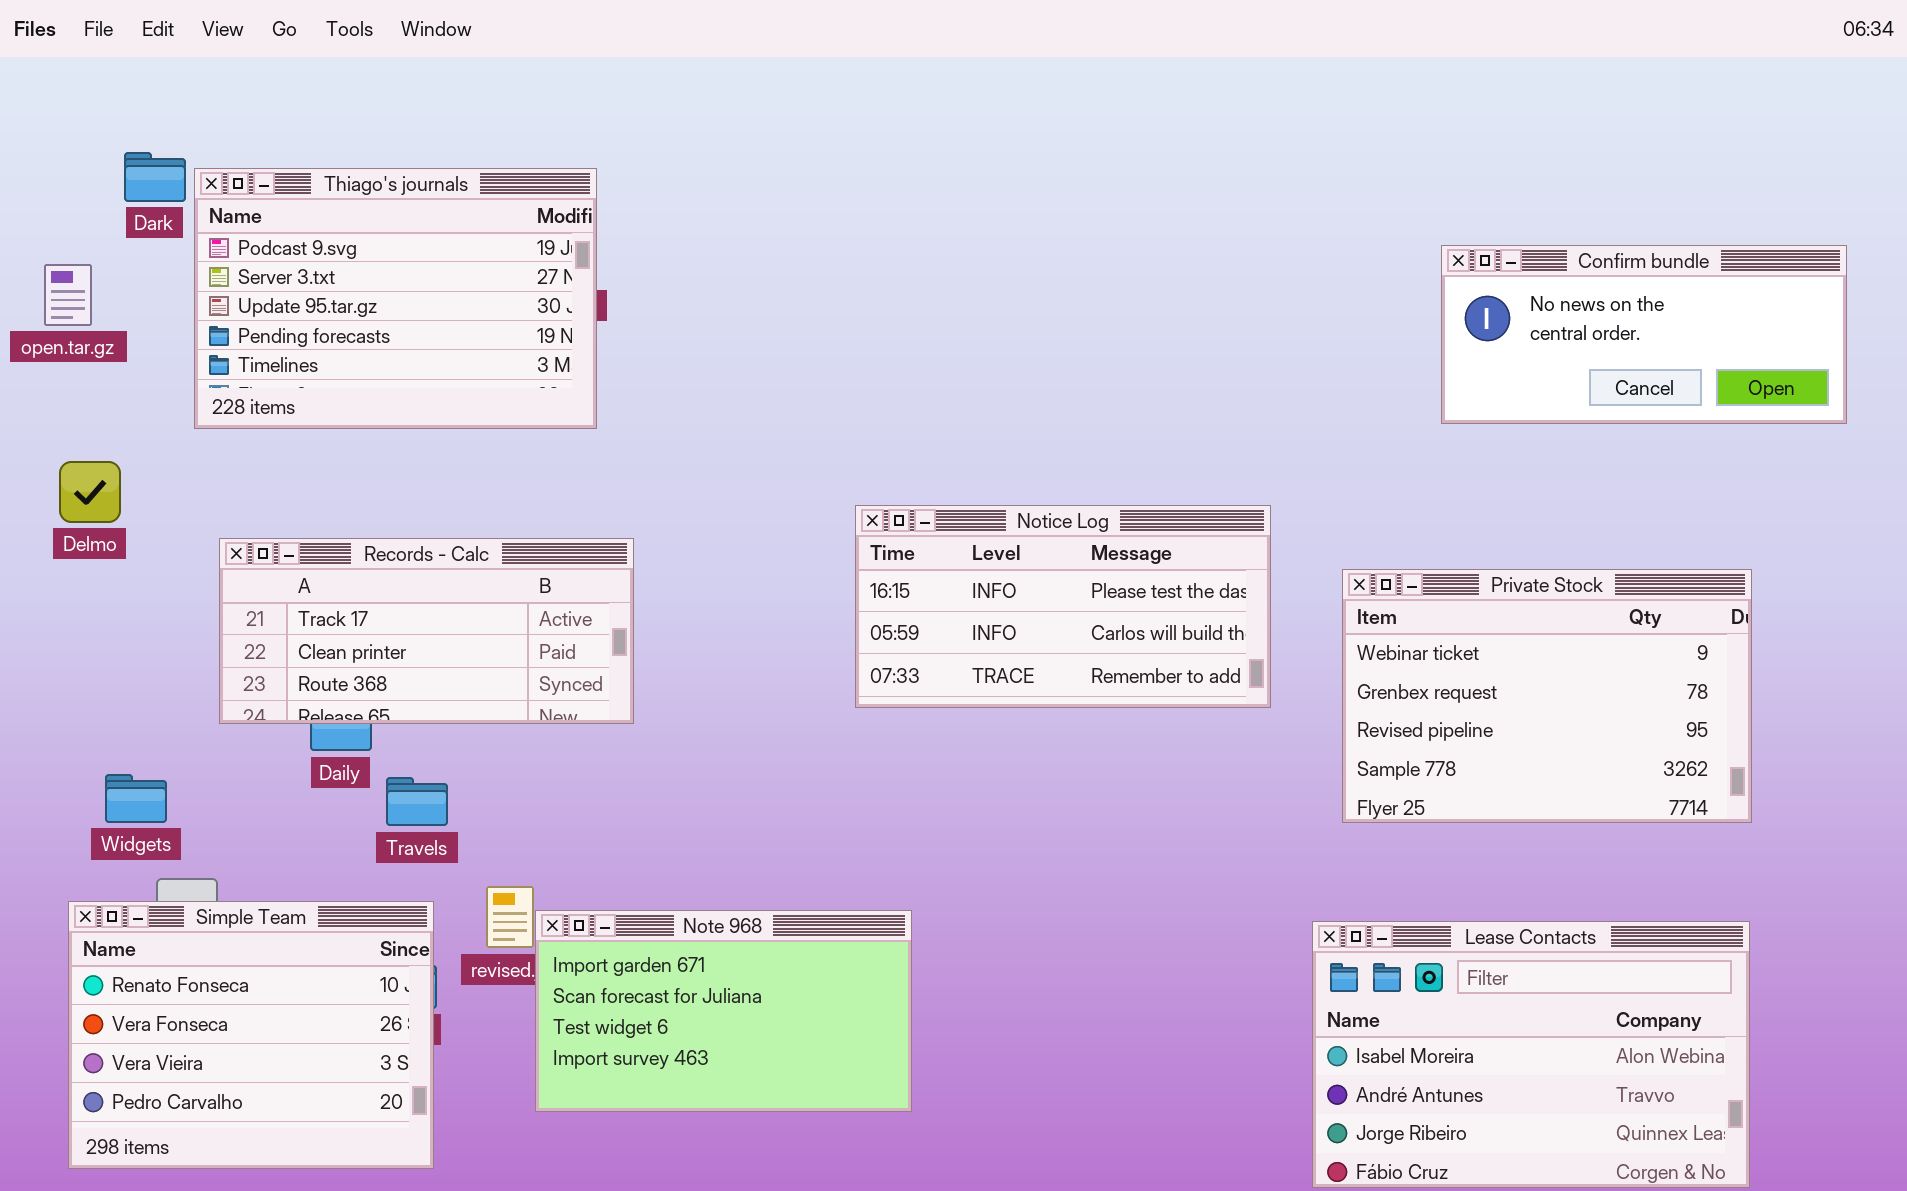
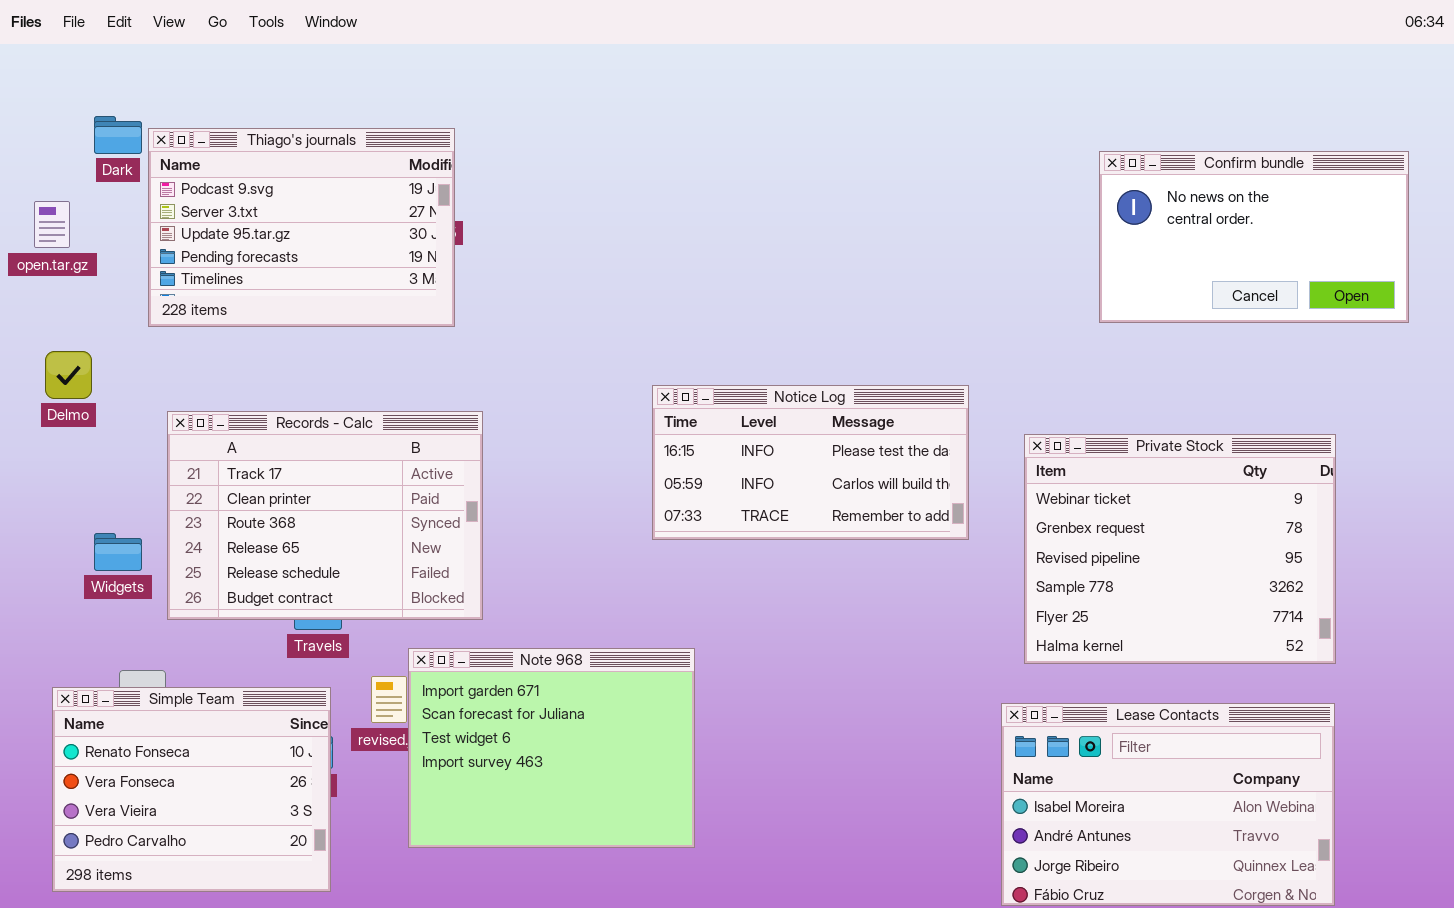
Confirm bundle: [1441,245,1847,424] -> [1099,151,1409,323], resized
Records - Calc: [219,538,634,724] -> [167,411,483,620], resized
Private Stock: [1342,569,1752,823] -> [1024,434,1336,664], resized
Widgets: [105,774,167,823] -> [94,533,142,571], moved
Note 968: [535,910,912,1112] -> [408,648,695,848], resized

